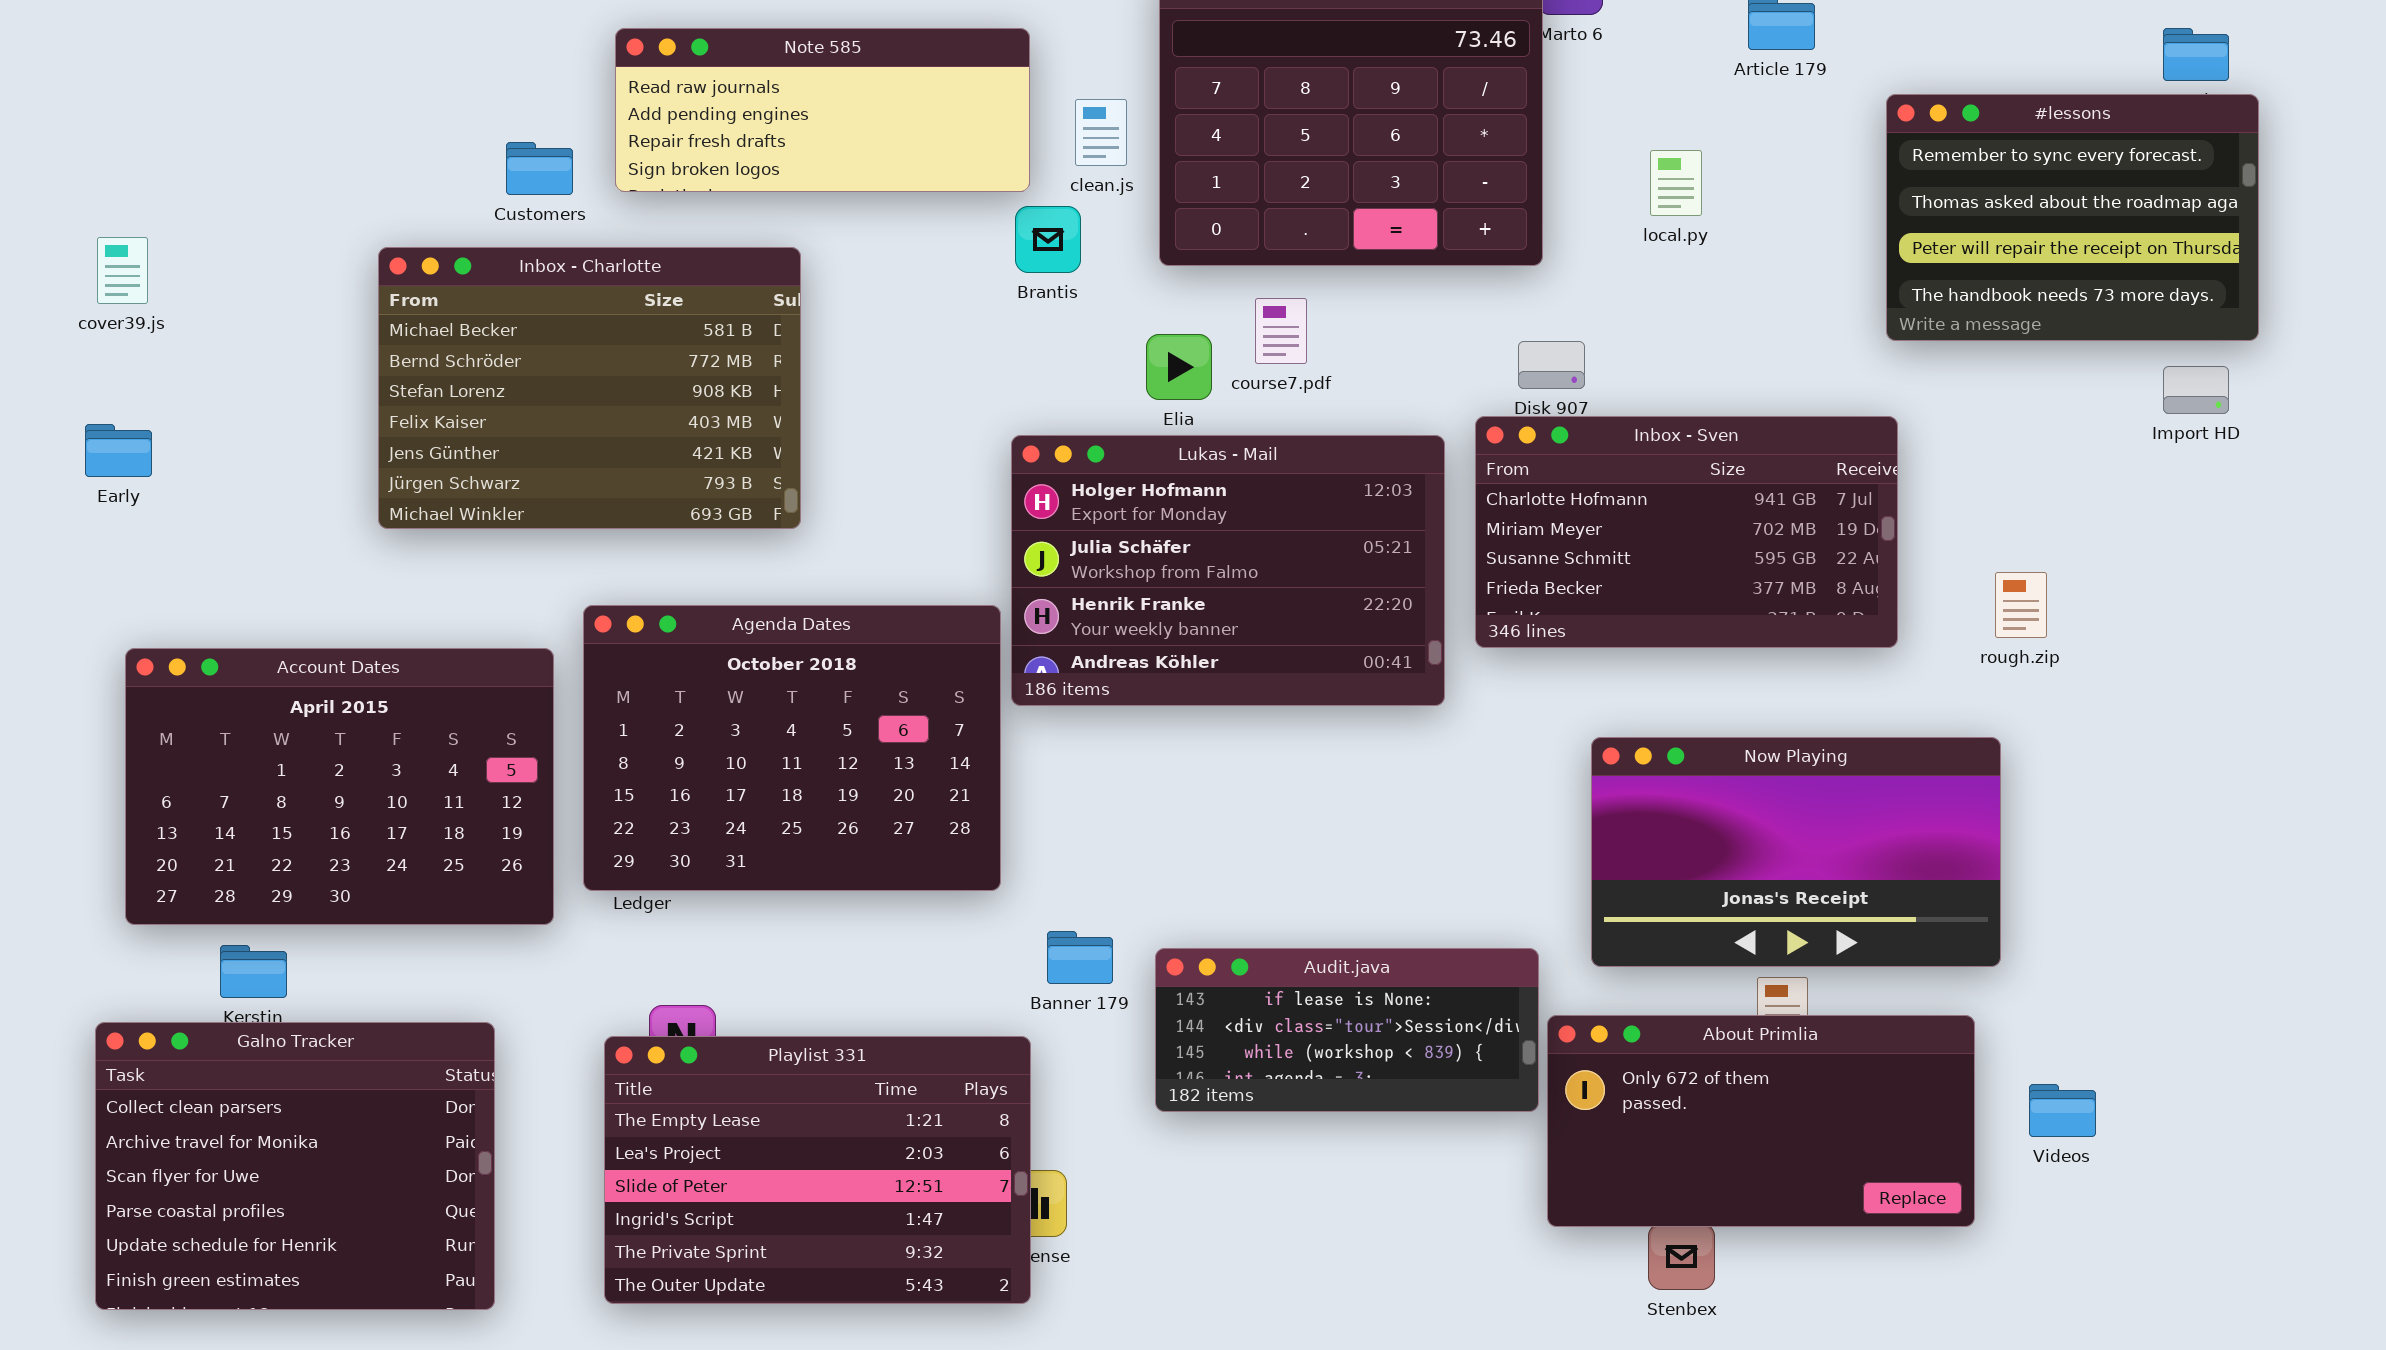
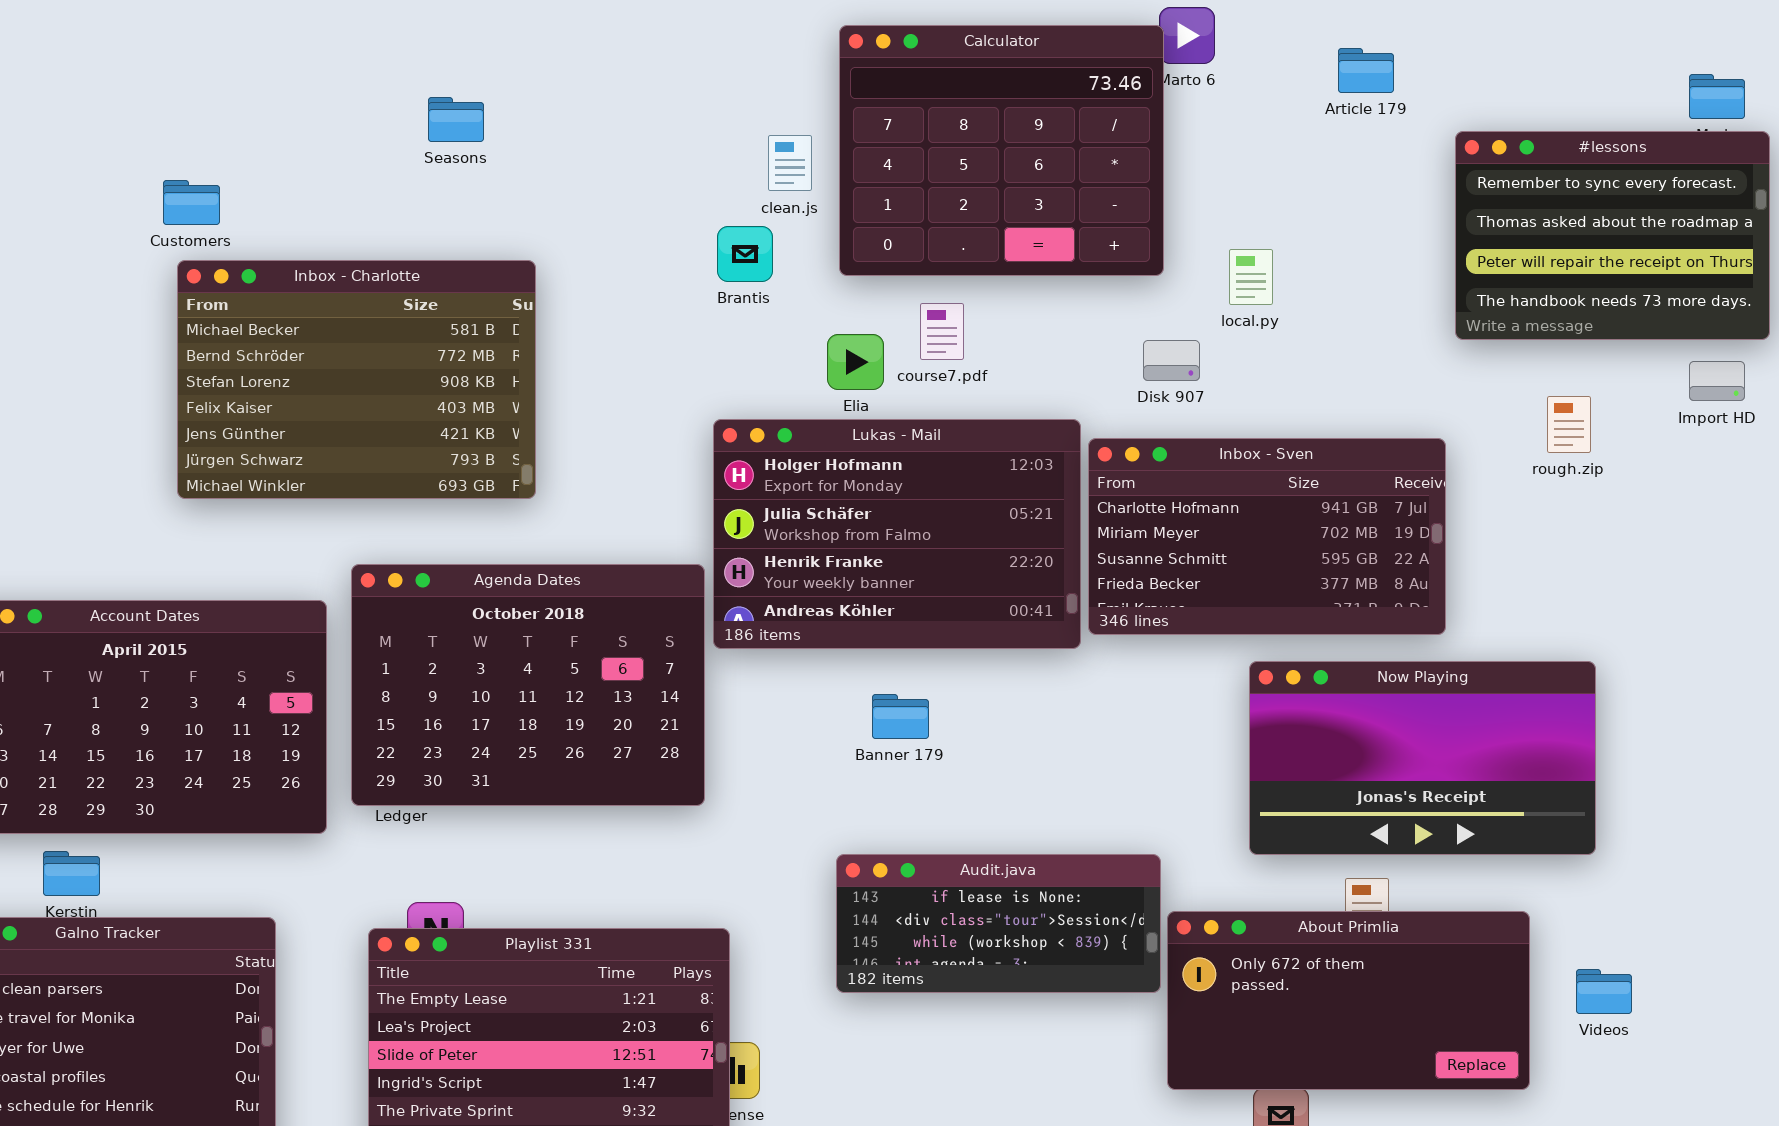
Note 585: [615,28,1030,192] -> none, closed
Customers: [506,142,573,195] -> [163,180,220,225], moved
local.py: [1650,150,1702,216] -> [1229,249,1273,305], moved
Inbox - Sven: [1475,416,1898,648] -> [1088,438,1446,635], moved
rough.zip: [1995,572,2047,638] -> [1547,396,1591,453], moved
Now Playing: [1591,737,2001,967] -> [1249,661,1596,855], moved
Banner 179: [1047,931,1113,984] -> [872,694,929,739], moved

